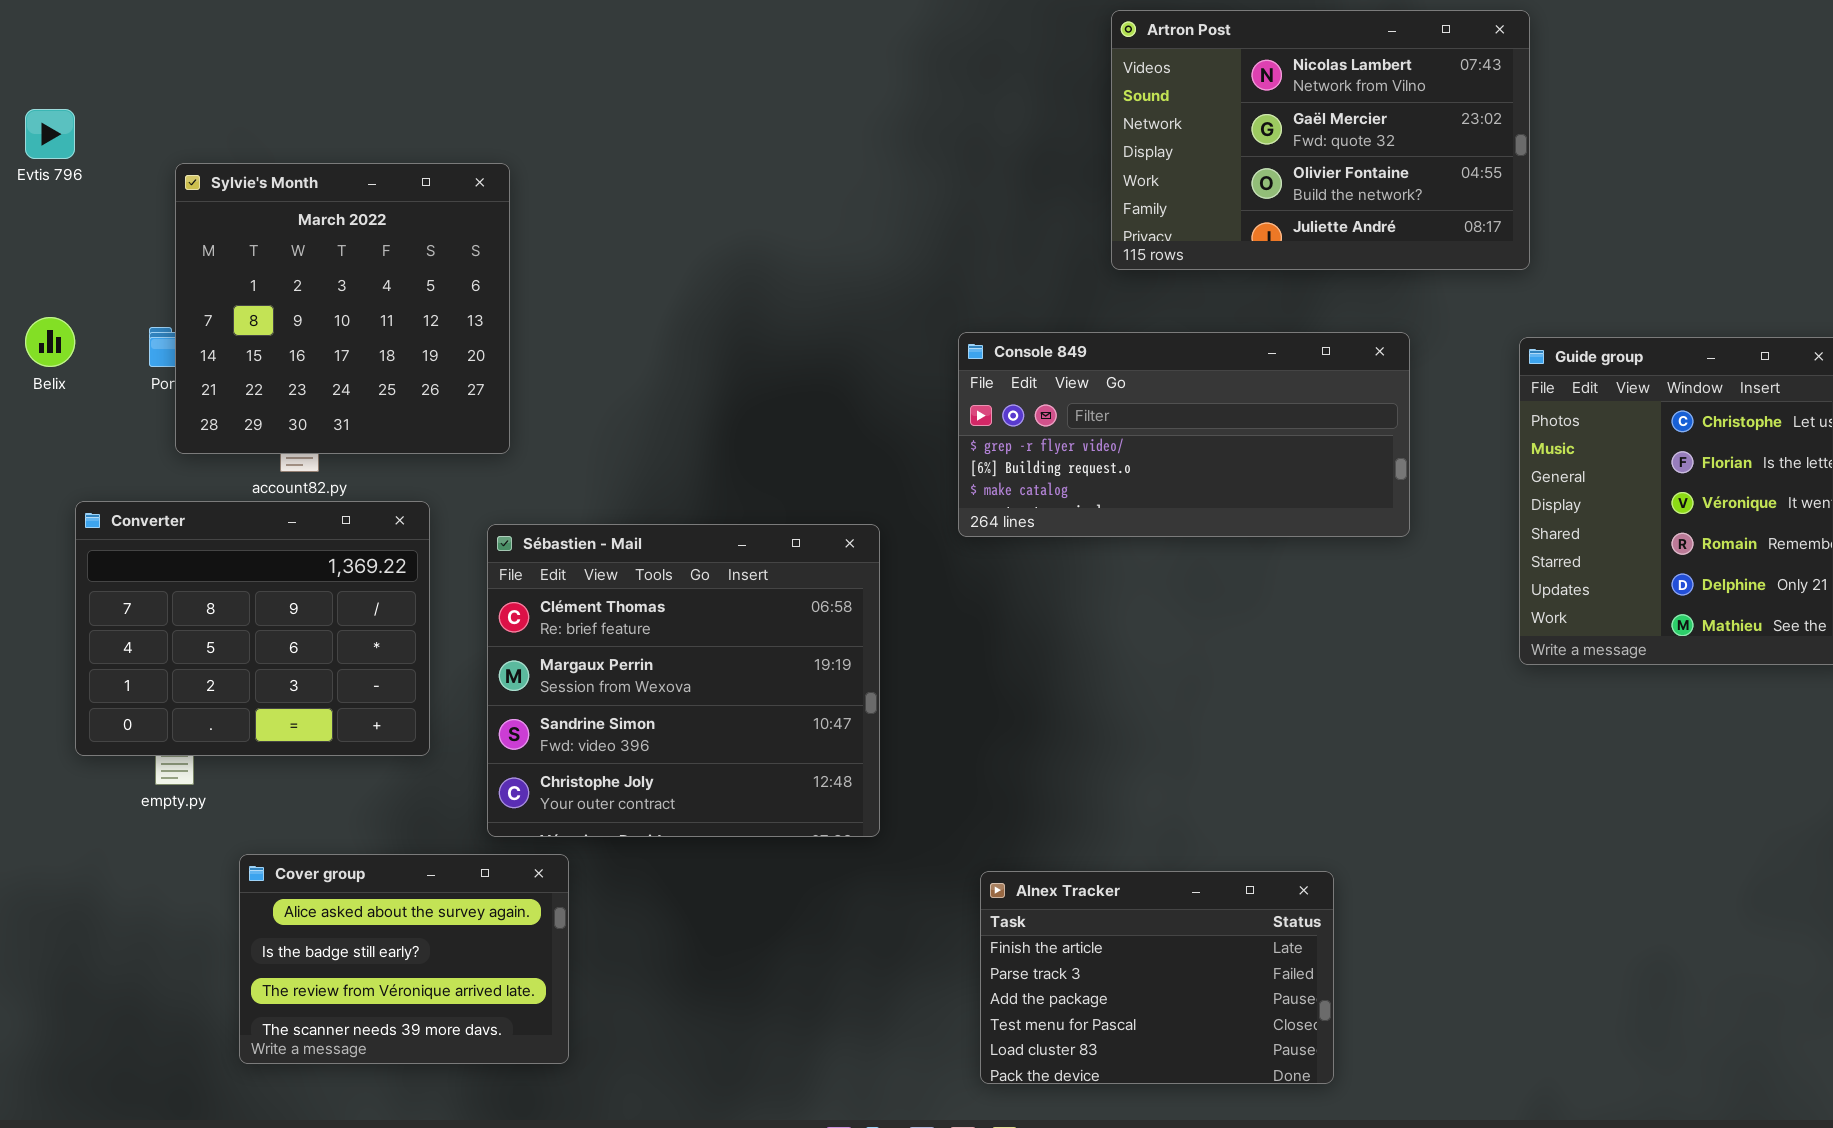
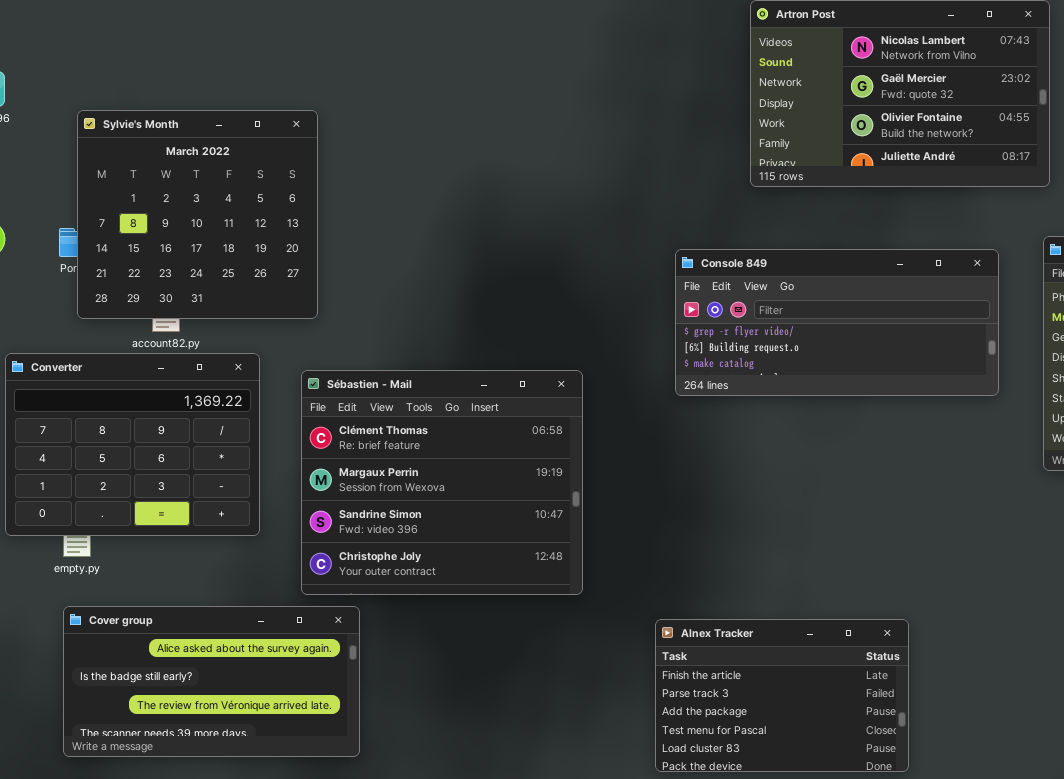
Console 849: [958,332,1410,537] -> [675,249,999,396], moved
Cover group: [239,854,569,1064] -> [63,606,360,757], resized

